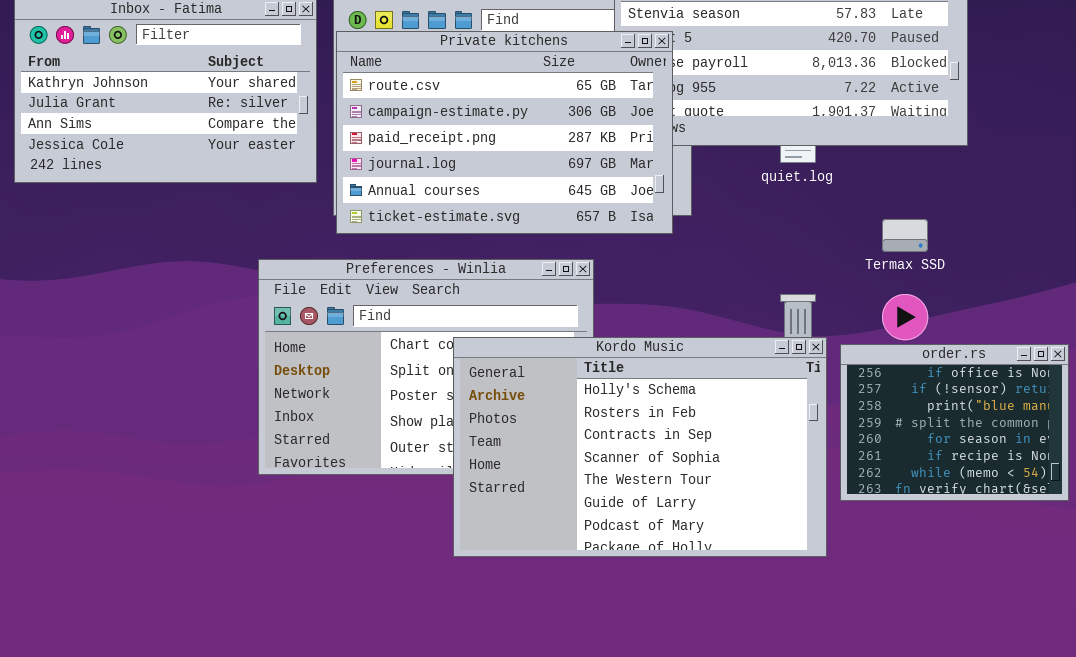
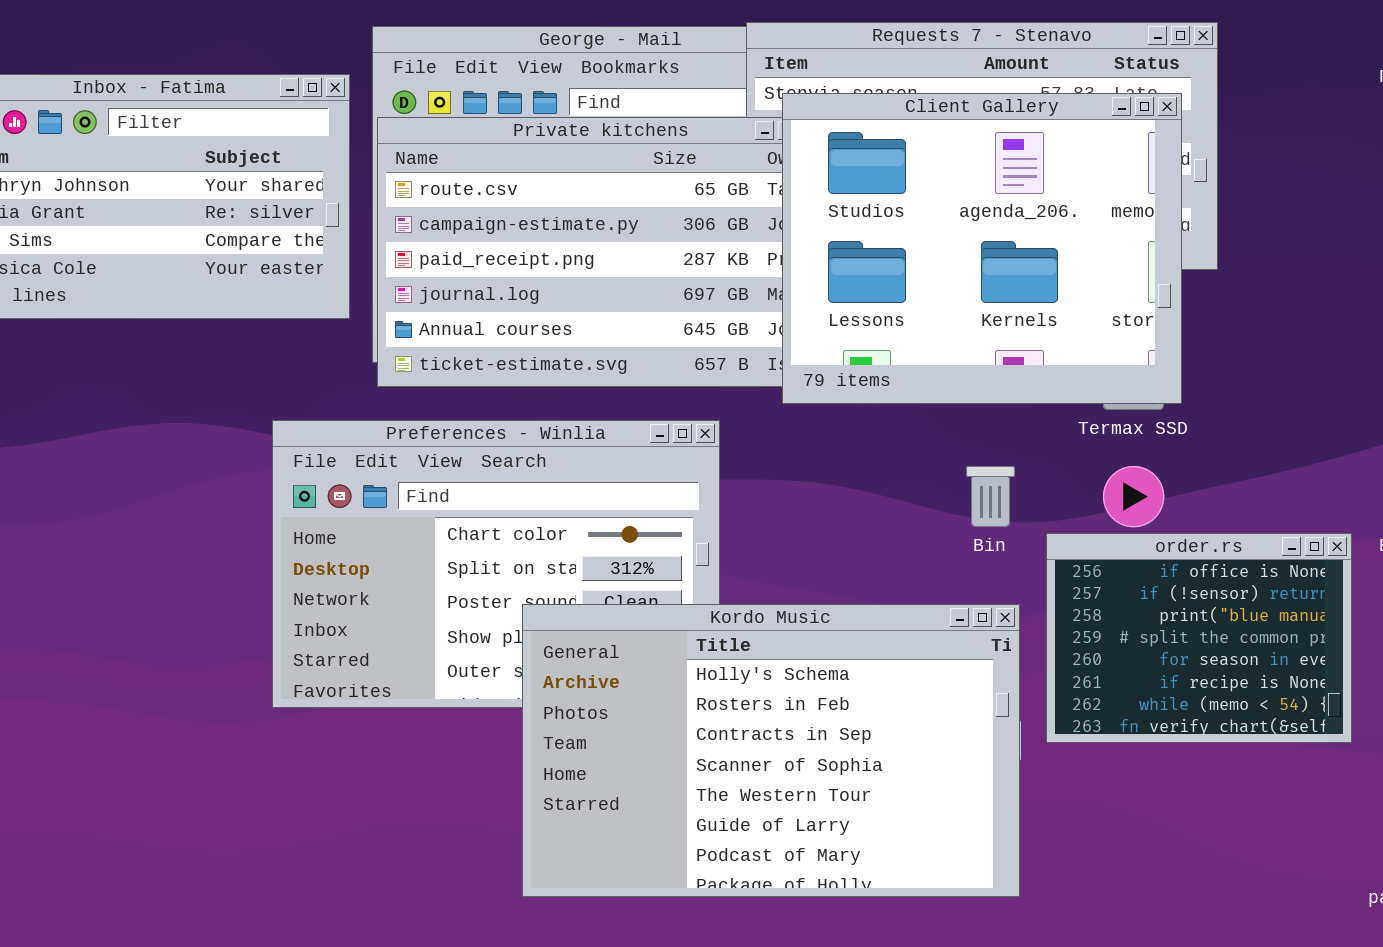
Client Gallery: none -> [782,93,1182,404], opened
Kordo Music: [453,337,827,557] -> [522,604,1020,897], moved

